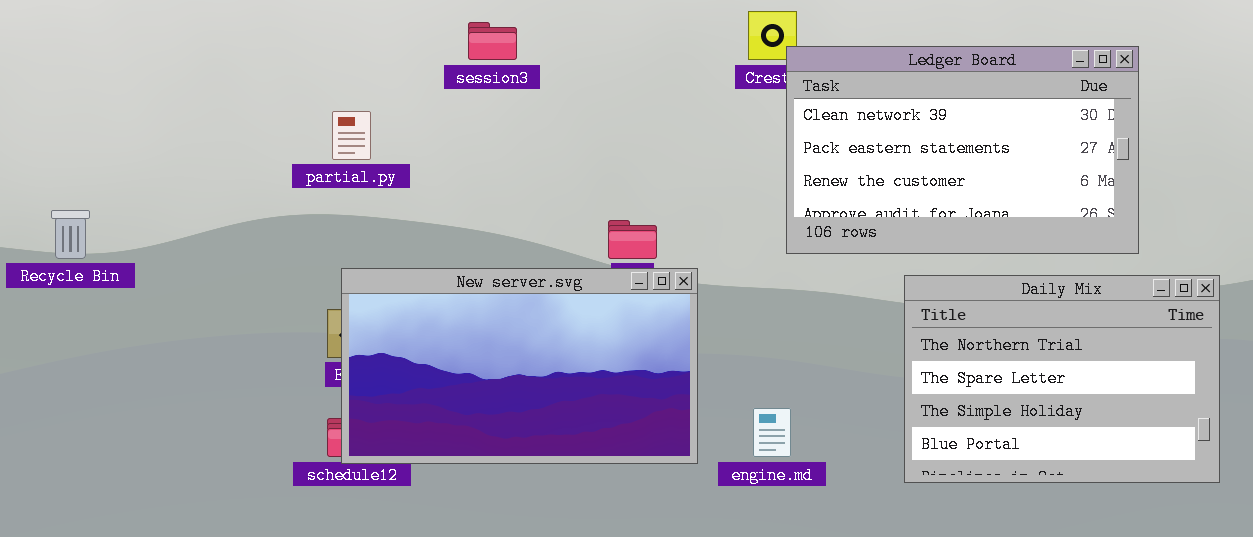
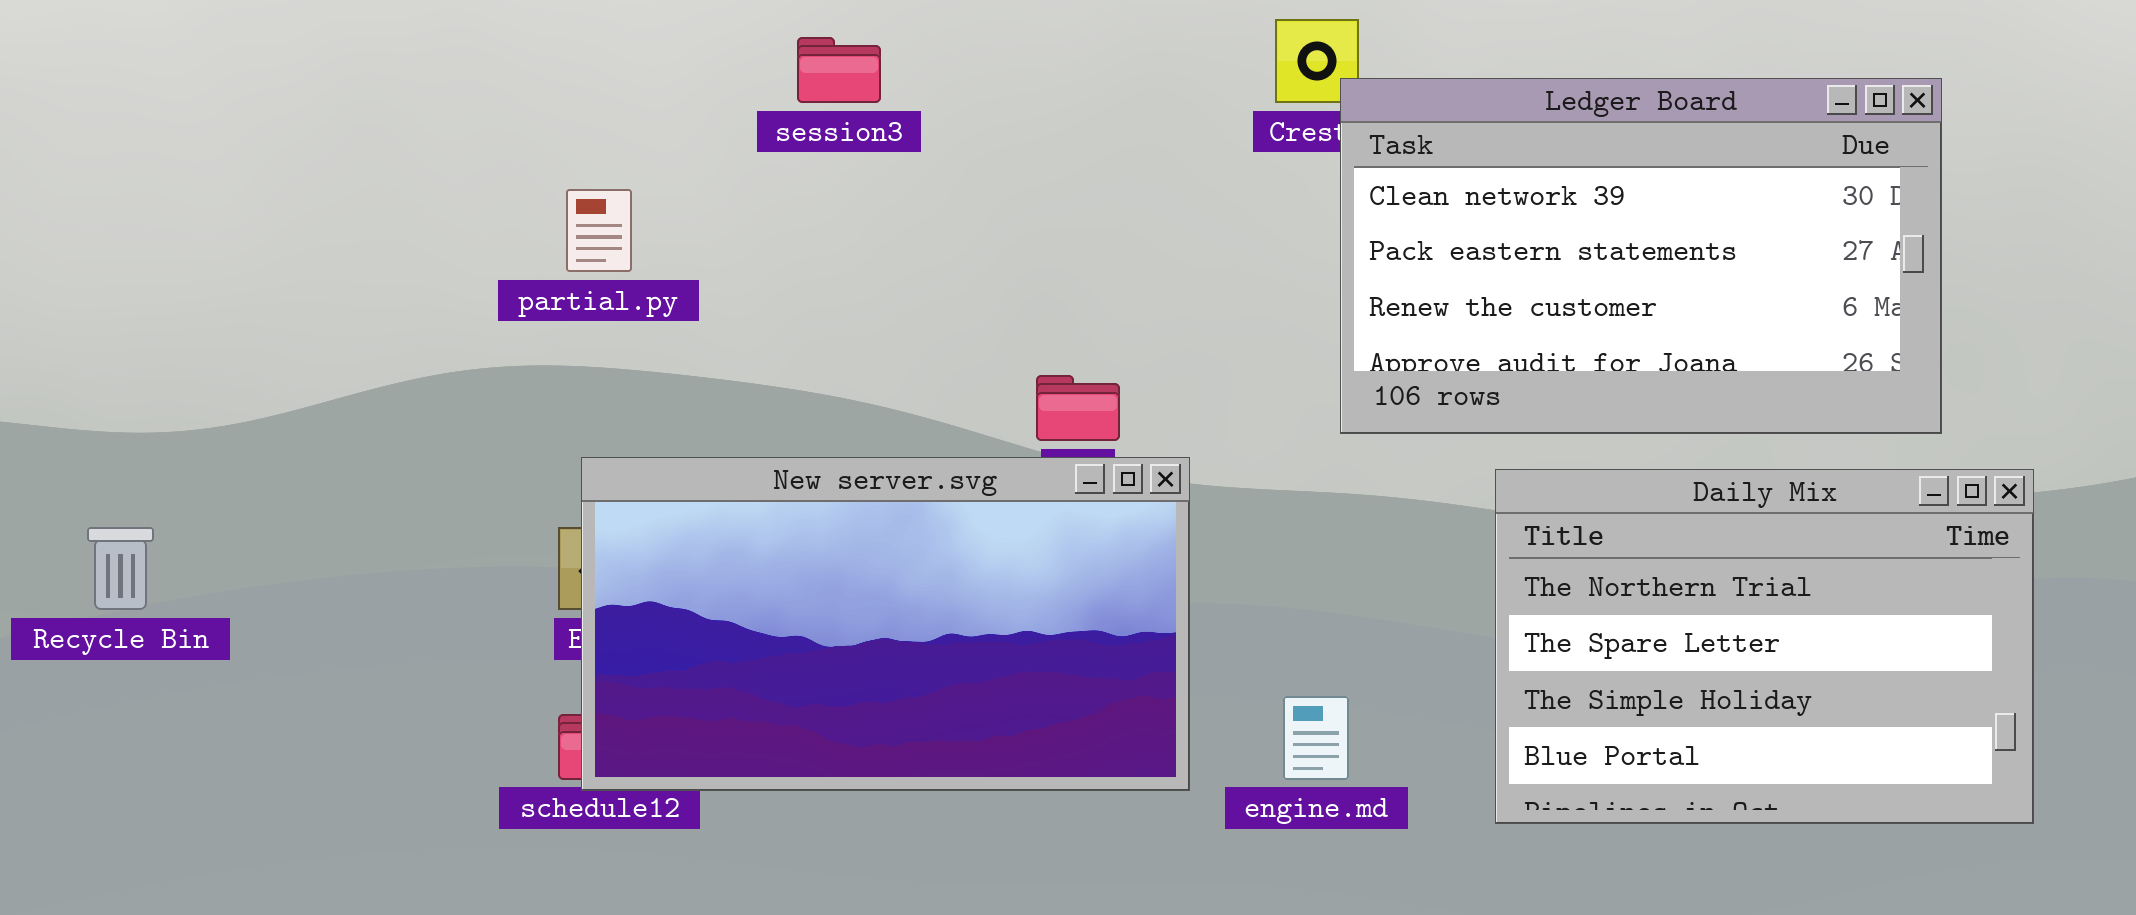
Recycle Bin: [51,210,90,259] -> [87,527,154,610], moved
Daily Mix: [904,275,1220,483] -> [1495,469,2034,824], moved

